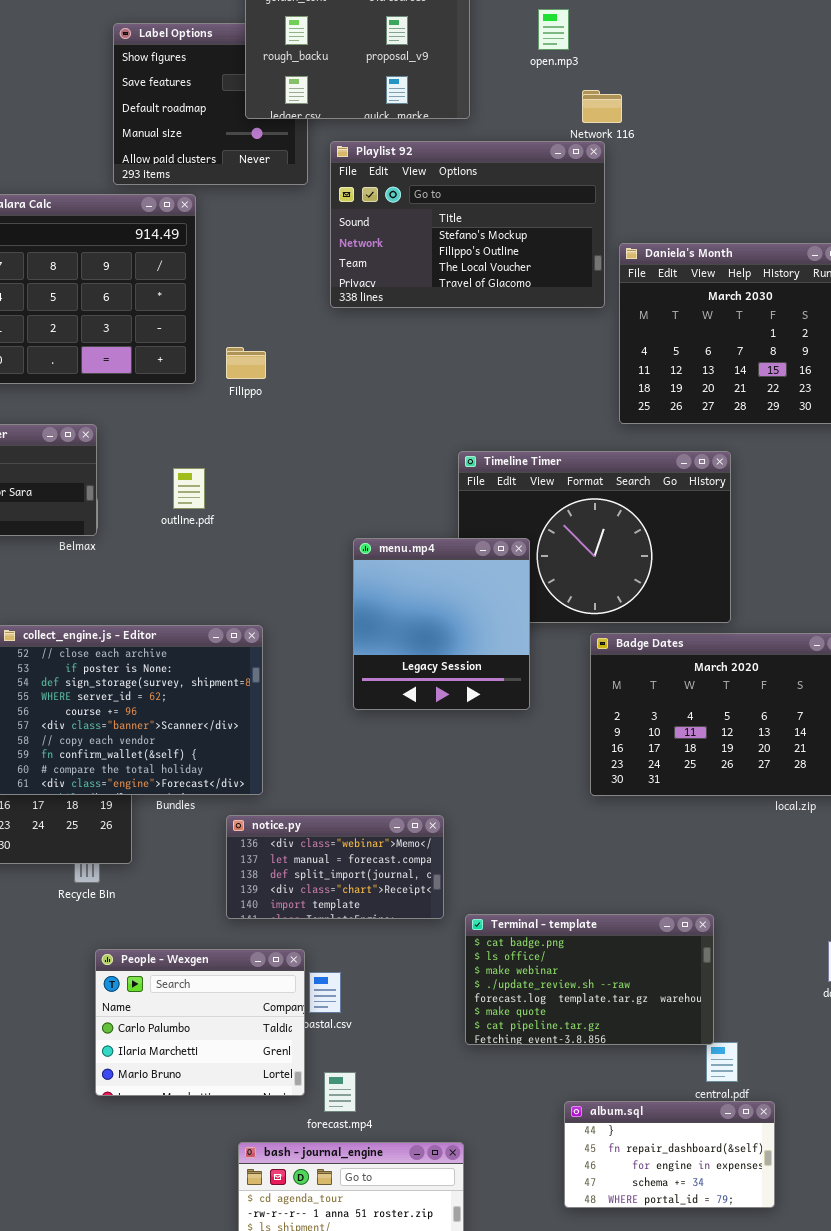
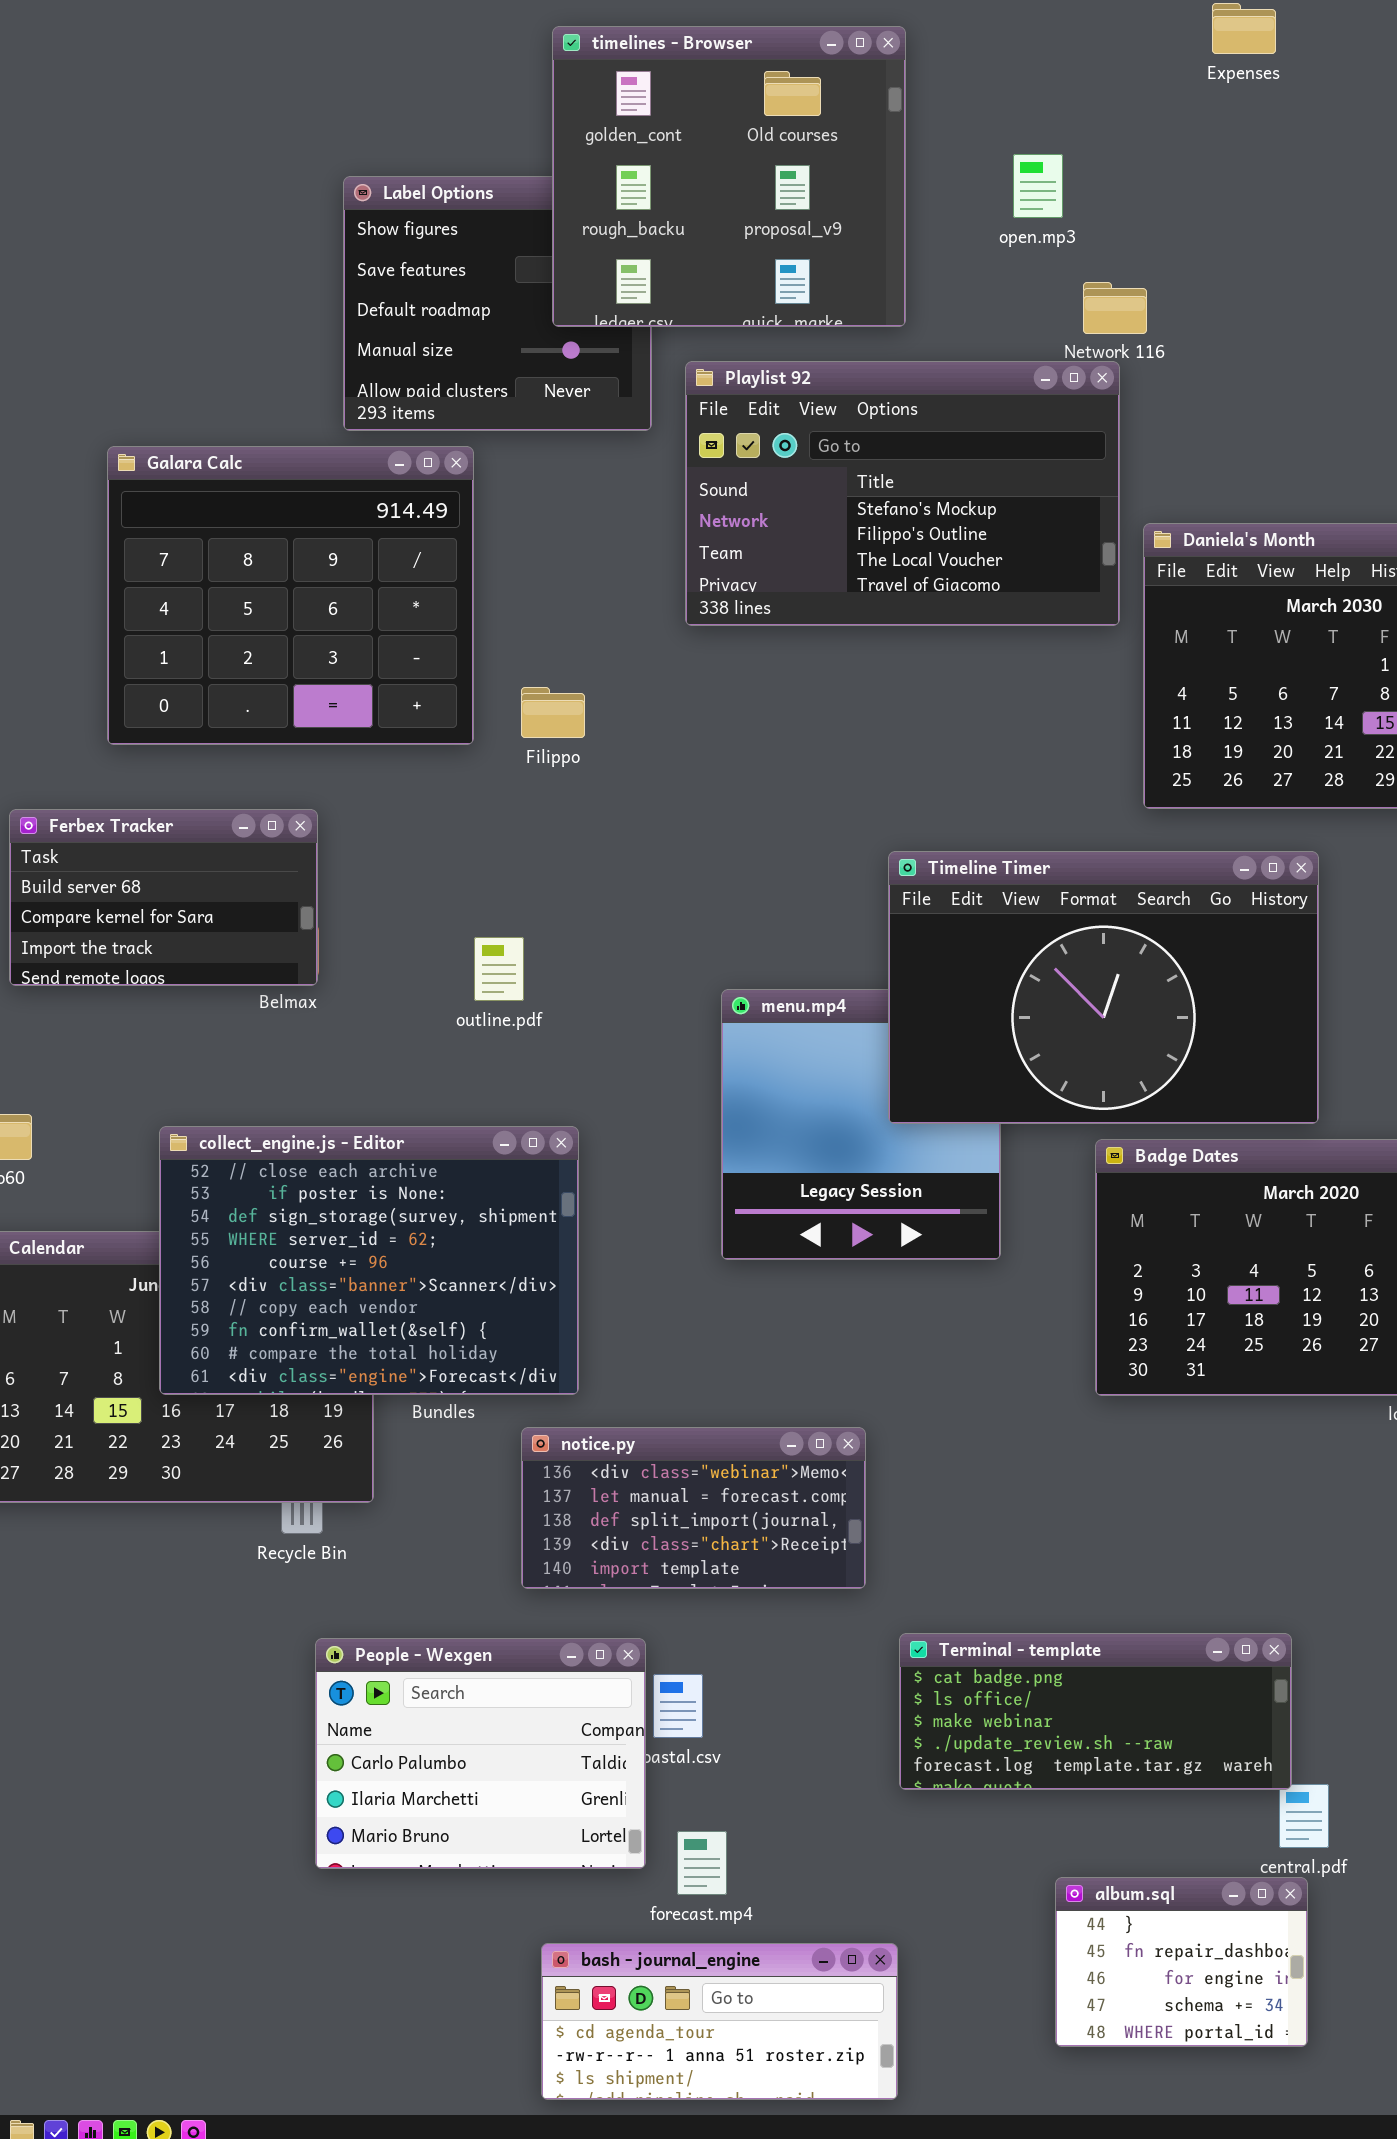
Timeline Timer: [458,451,731,623] -> [888,851,1319,1124], raised
outline.pdf: [173,468,205,509] -> [474,937,524,1001], moved
Terminal - template: [465,914,714,1045] -> [899,1633,1292,1790], resized
album.sql: [564,1101,775,1208] -> [1055,1877,1308,2047], resized

